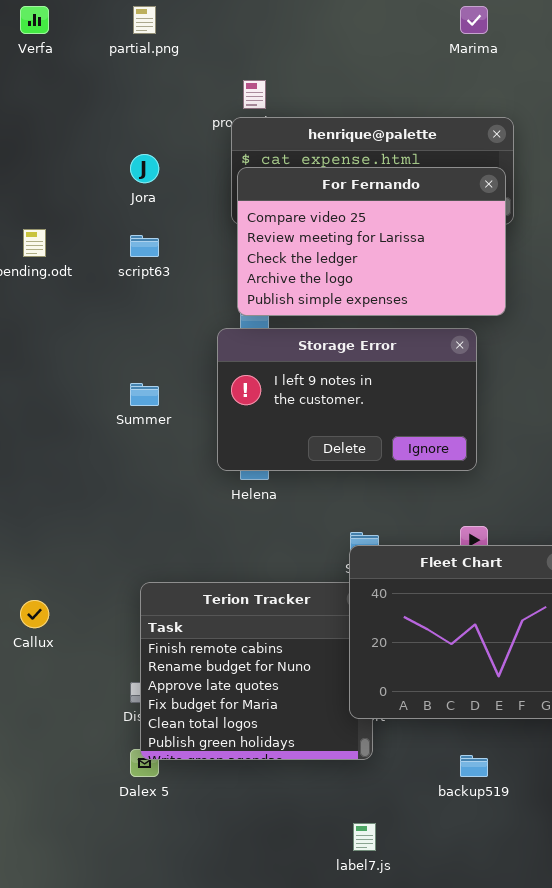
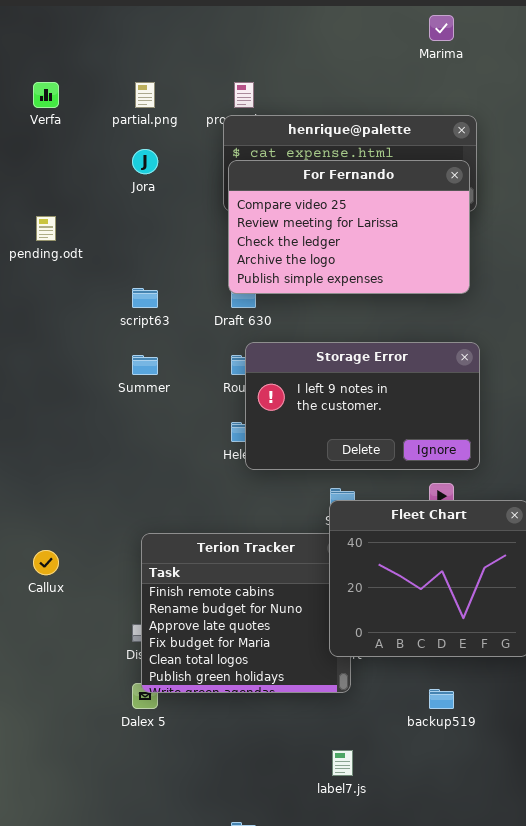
Verfa: [20,6,49,34] -> [33,82,59,108], moved
partial.png: [133,6,156,34] -> [135,82,155,108], moved
script63: [130,235,159,257] -> [132,288,158,308], moved
Storage Error: [217,328,477,471] -> [245,342,480,470], moved

